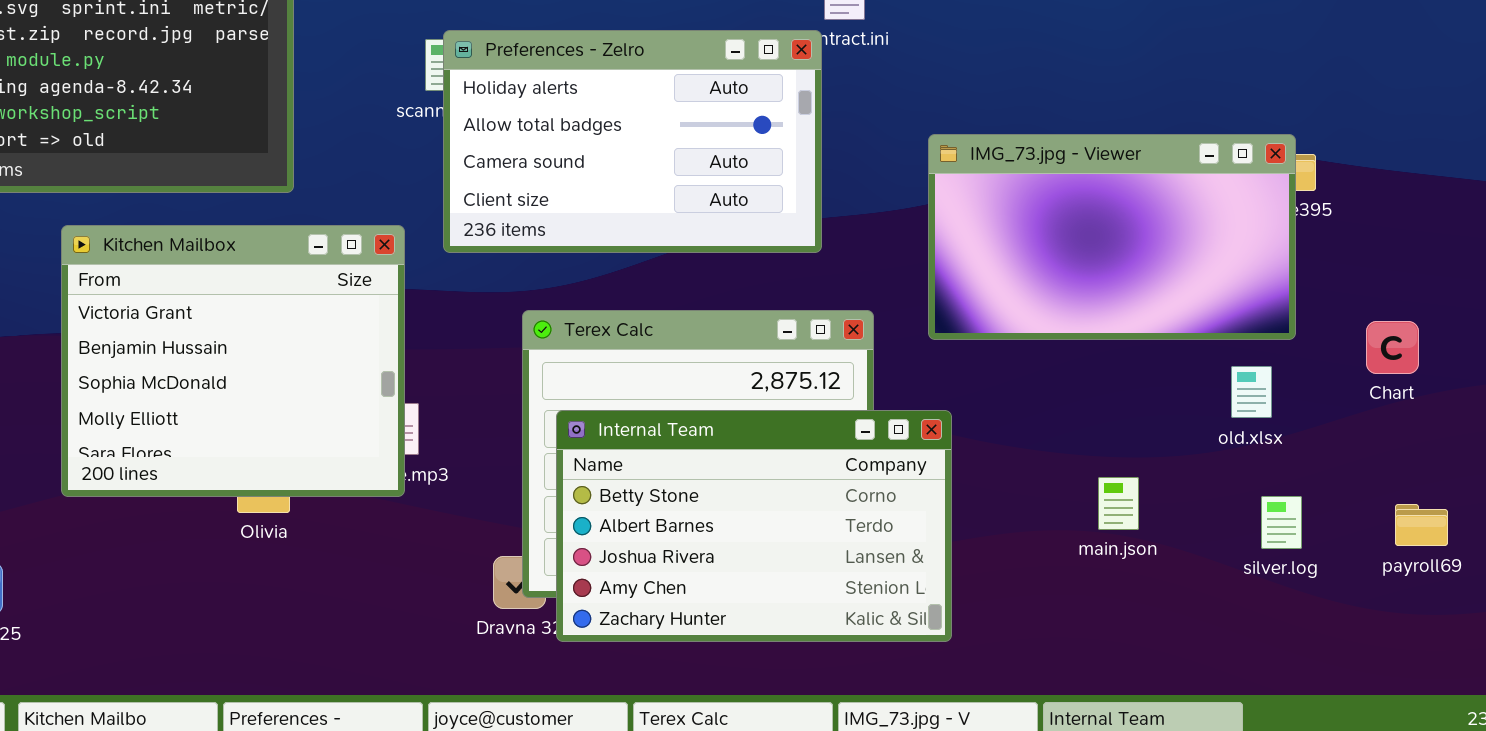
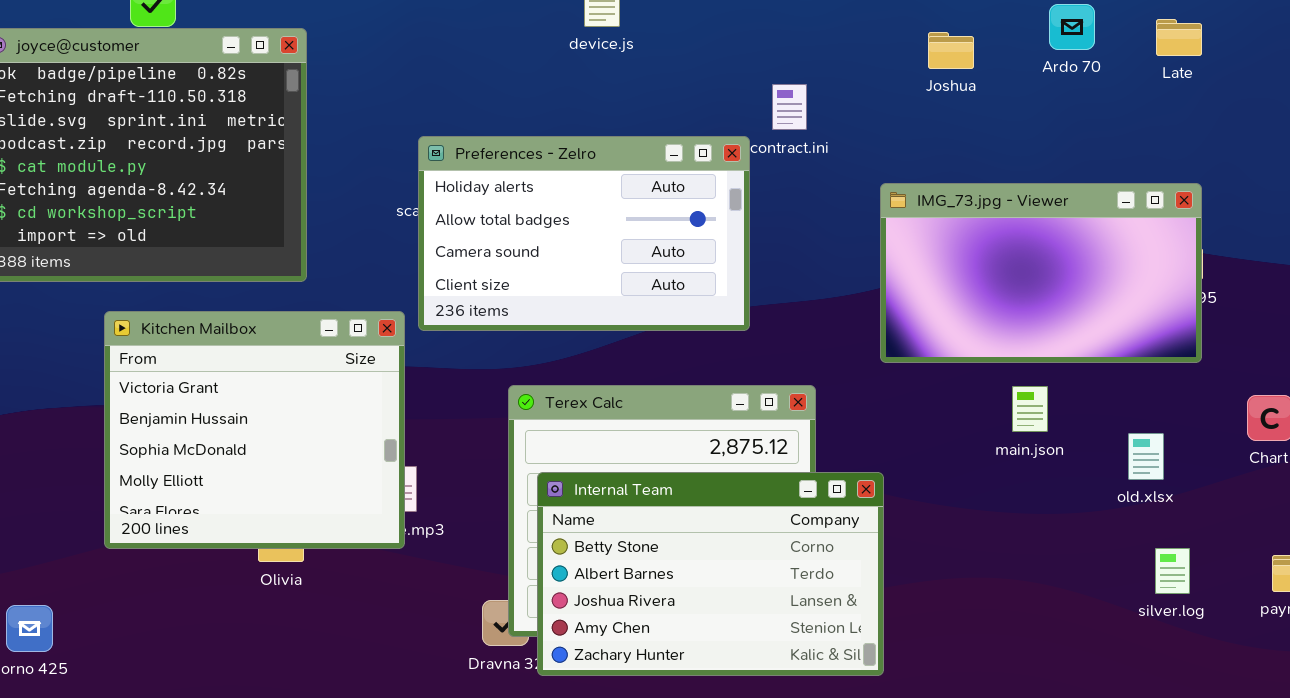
Preferences - Zelro: [443,30,822,253] -> [418,136,750,331], moved
IMG_73.jpg - Viewer: [928,134,1296,340] -> [880,183,1202,363], moved
main.json: [1098,477,1139,530] -> [1012,386,1048,432], moved

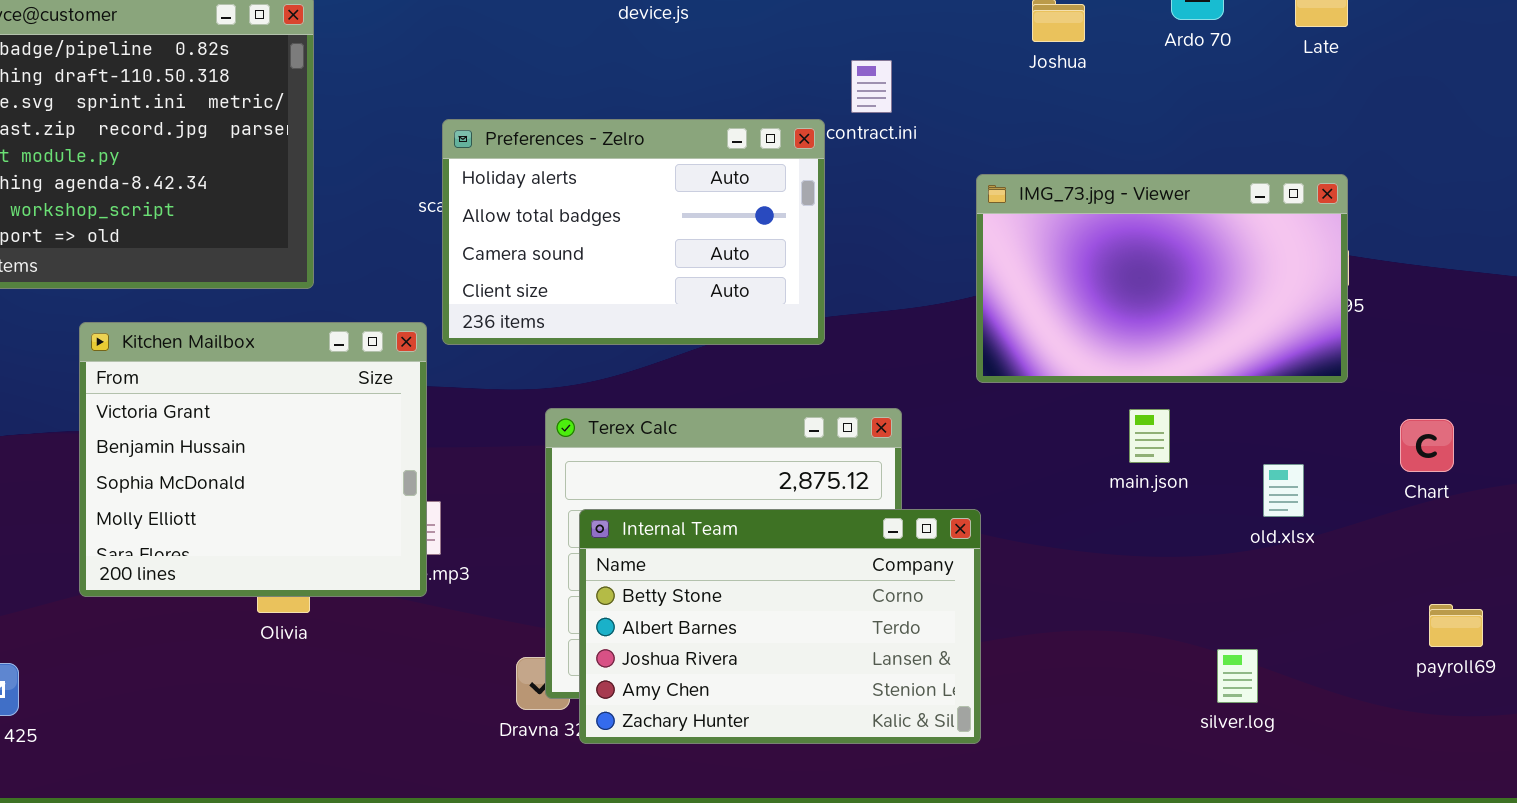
silver.log: [1155,548,1190,594] -> [1217,649,1258,703], moved

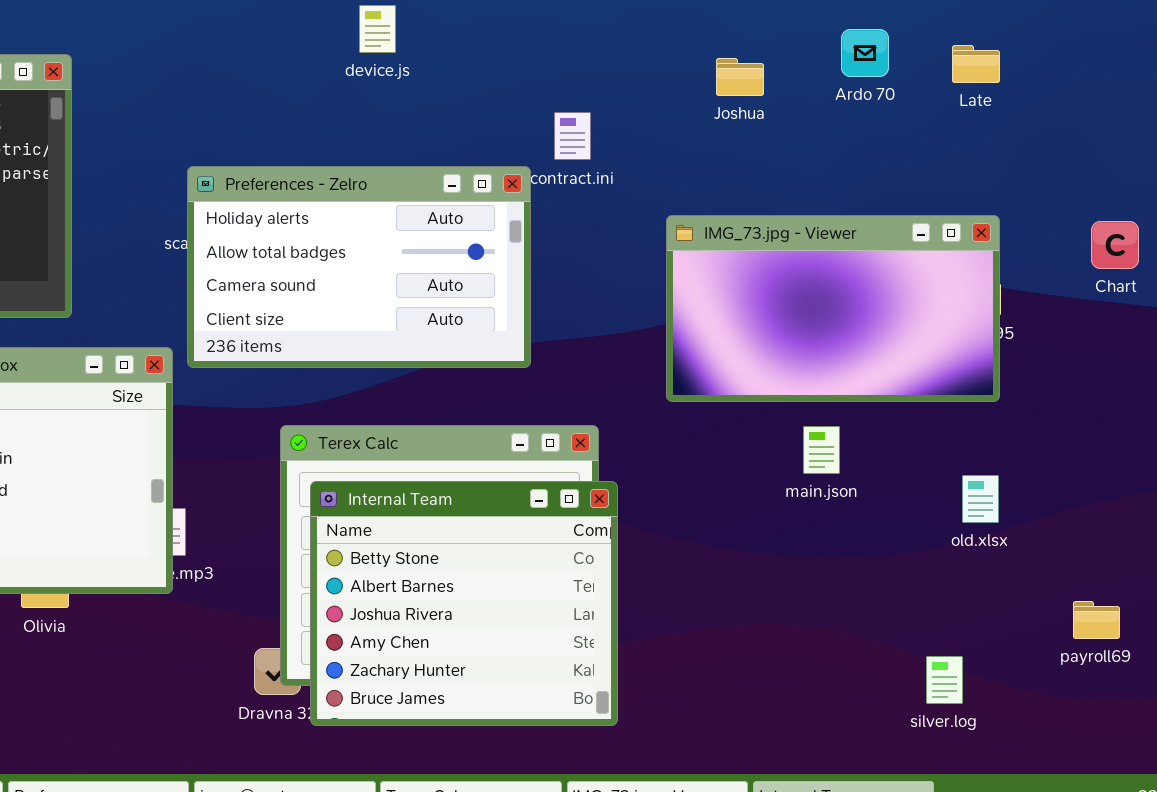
Chart: [1400,419,1454,472] -> [1091,221,1139,269], moved
old.xlsx: [1263,464,1304,517] -> [962,475,999,523], moved
Internal Team: [579,509,981,744] -> [310,481,618,726], resized
silver.log: [1217,649,1258,703] -> [926,656,963,704], moved

